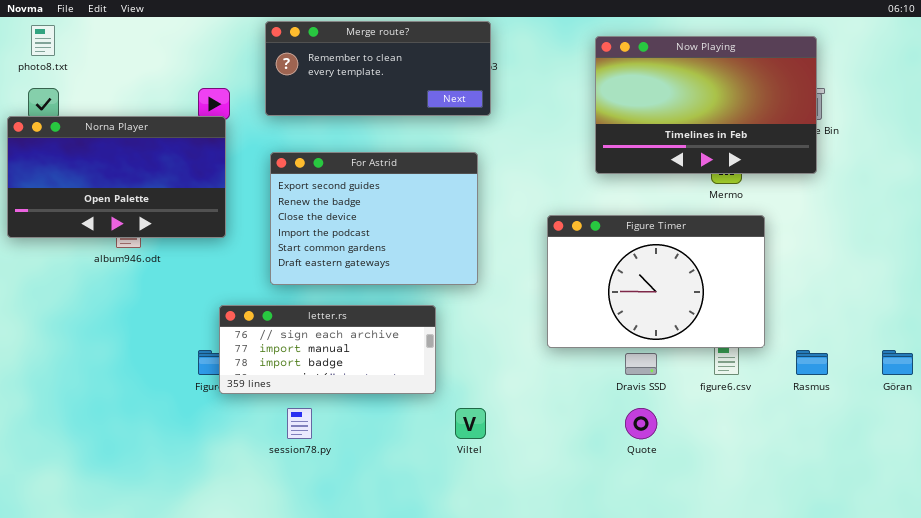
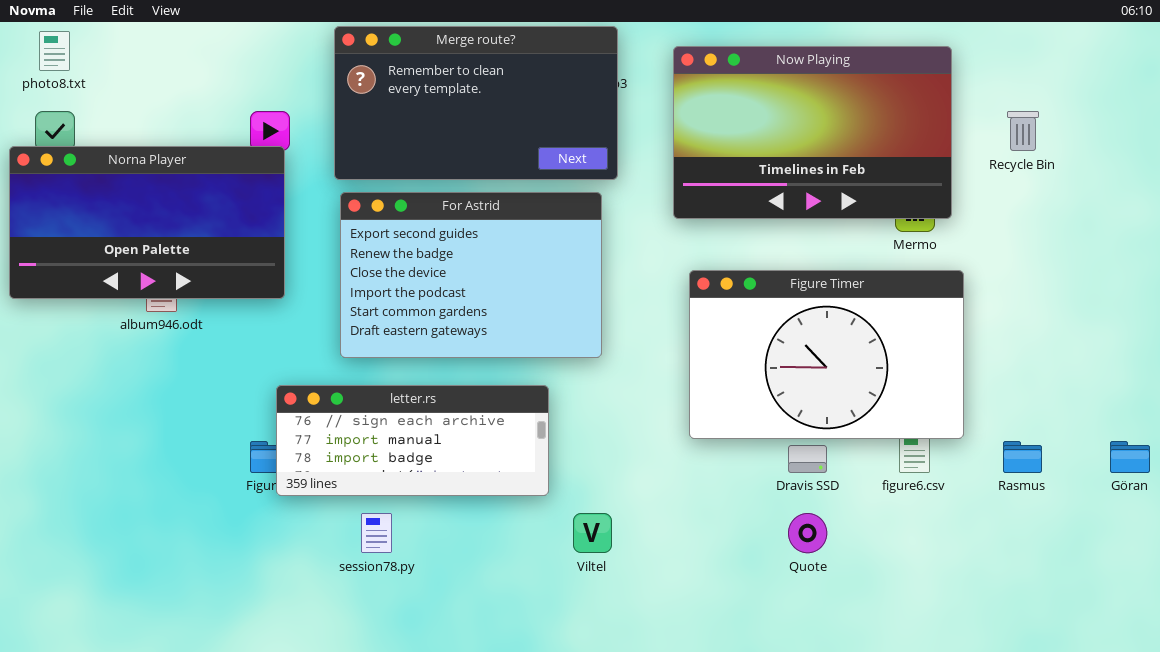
Merge route?: [265,21,491,116] -> [334,26,618,180], resized
Now Playing: [595,36,817,174] -> [673,46,952,219], moved

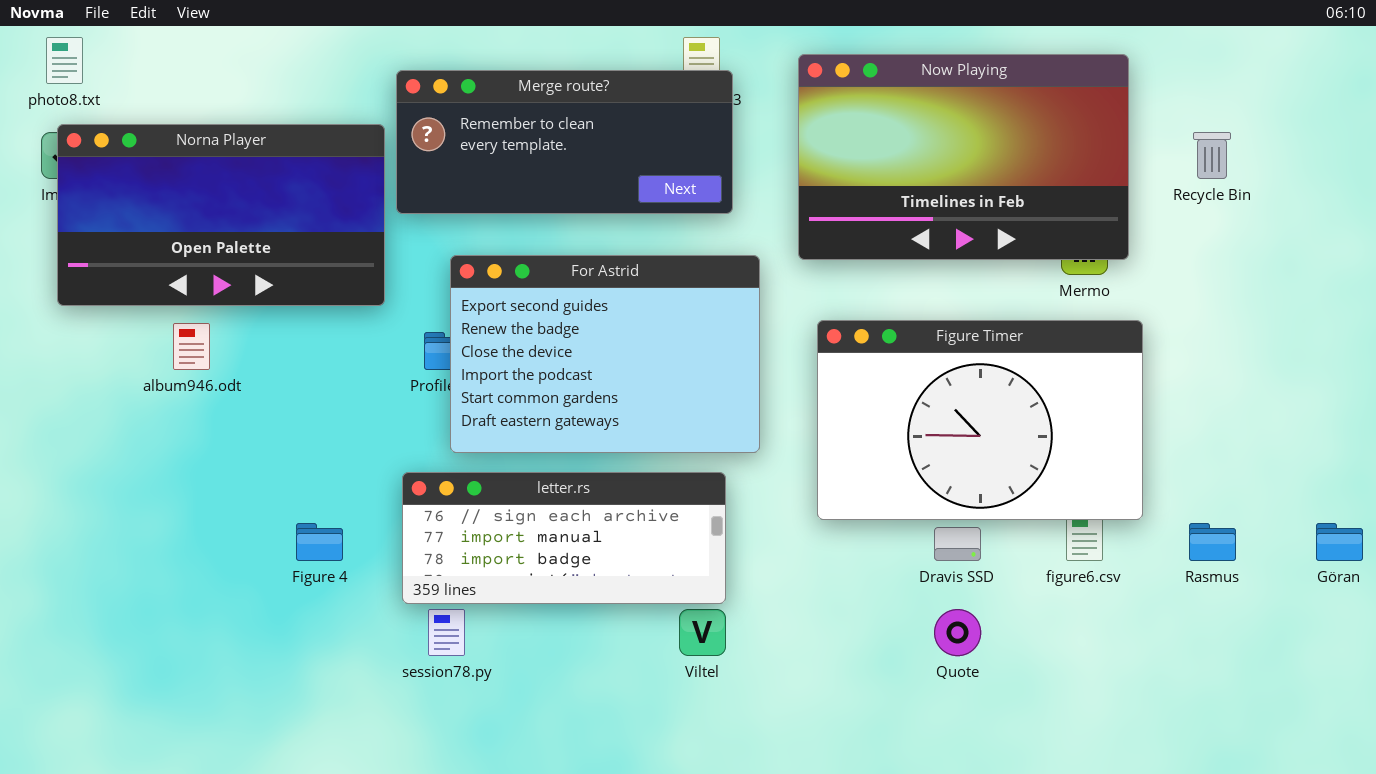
Merge route?: [334,26,618,180] -> [396,70,733,214], resized
Norna Player: [9,146,285,299] -> [57,124,385,306], moved
For Astrid: [340,192,602,358] -> [450,255,760,453], moved
letter.rs: [276,385,549,496] -> [402,472,726,604], moved

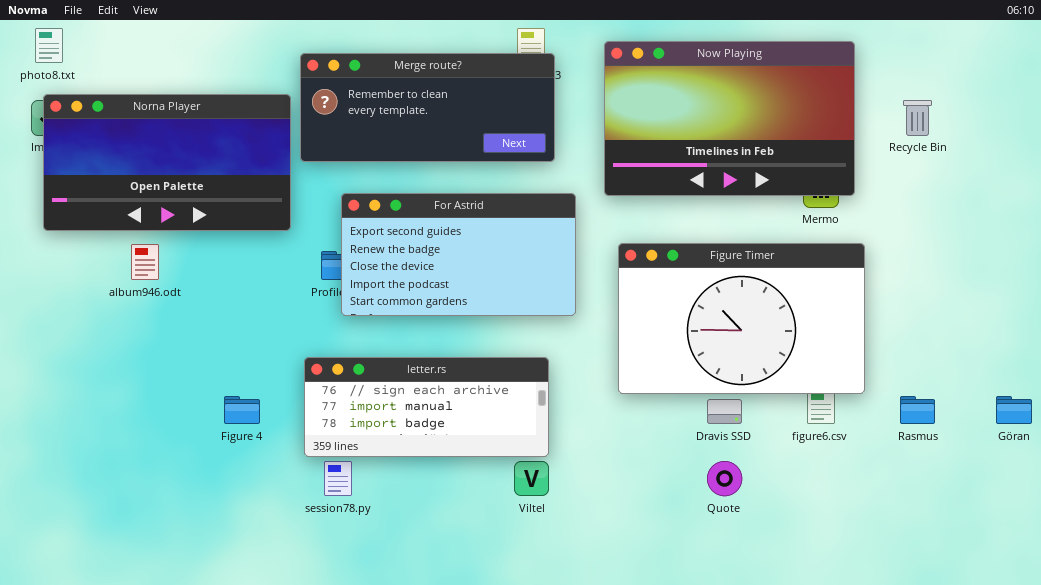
For Astrid: [450,255,760,453] -> [341,193,576,316], resized

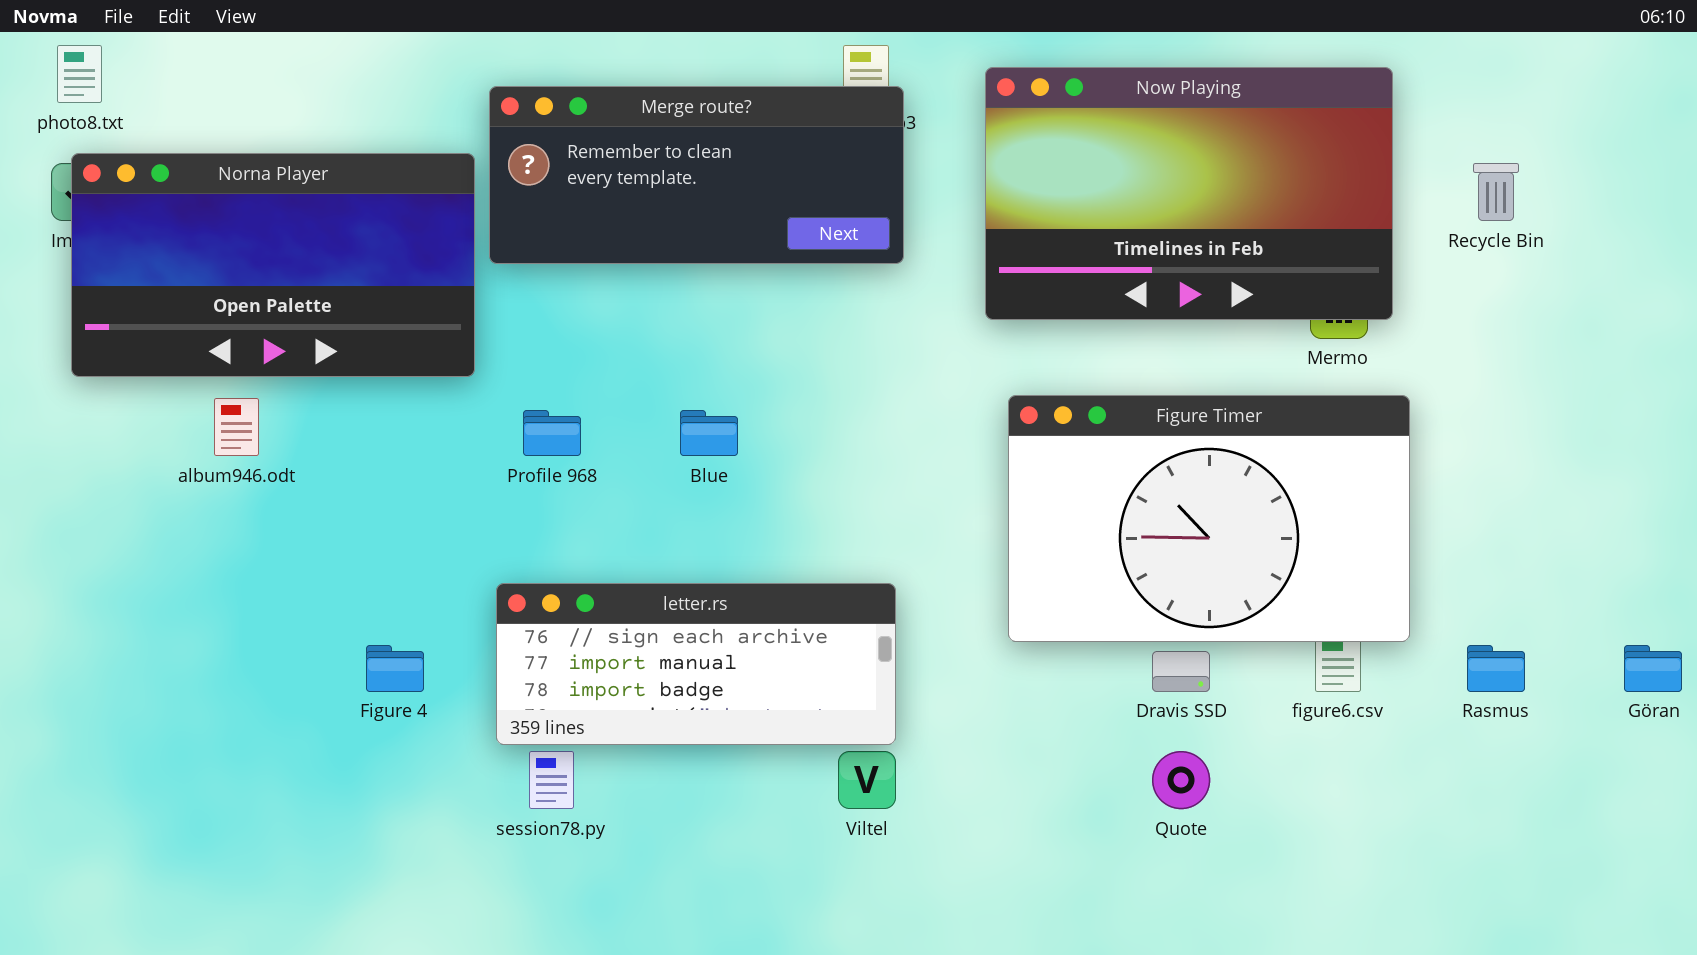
For Astrid: [341,193,576,316] -> none, closed

